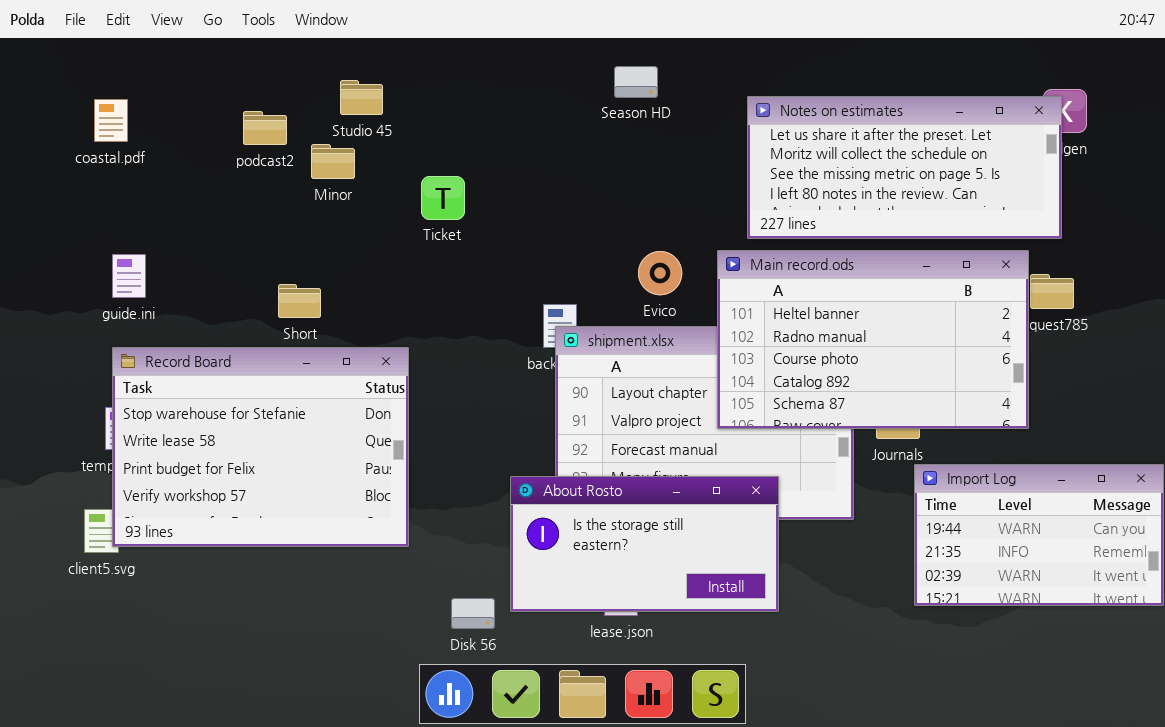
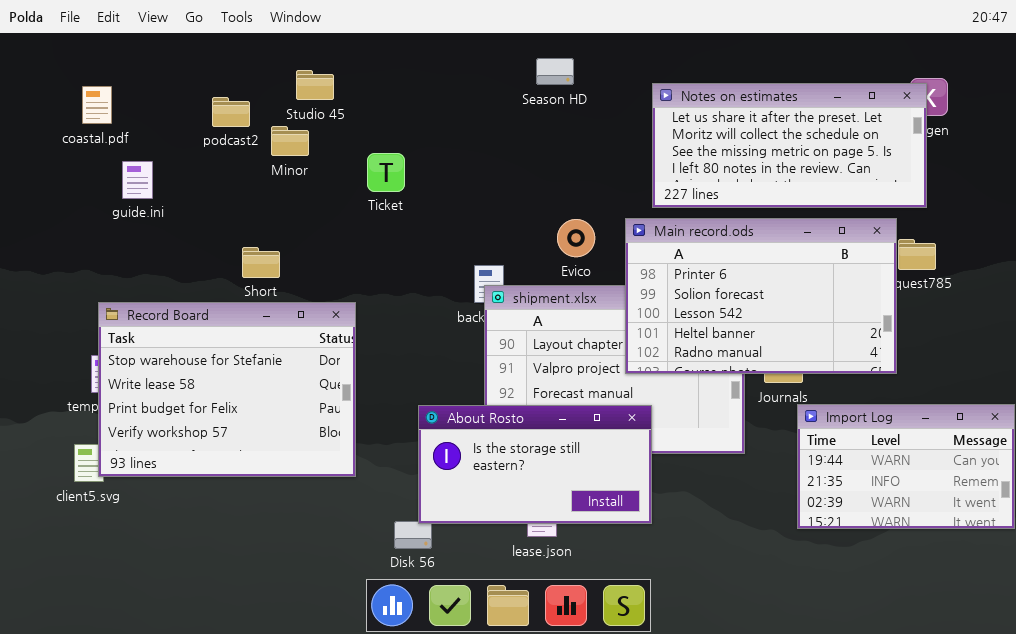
Main record.ods: [717,250,1029,429] -> [625,218,897,374], scrolled up 3 rows
guide.ini: [112,254,146,298] -> [122,161,153,199], moved
About Rosto: [510,476,779,612] -> [418,405,652,524], moved

